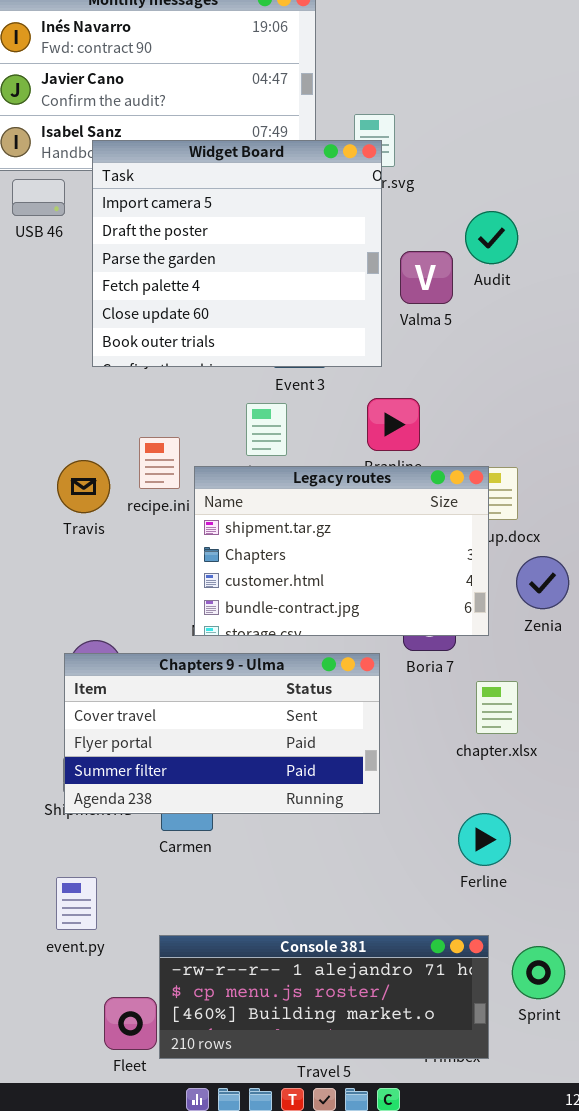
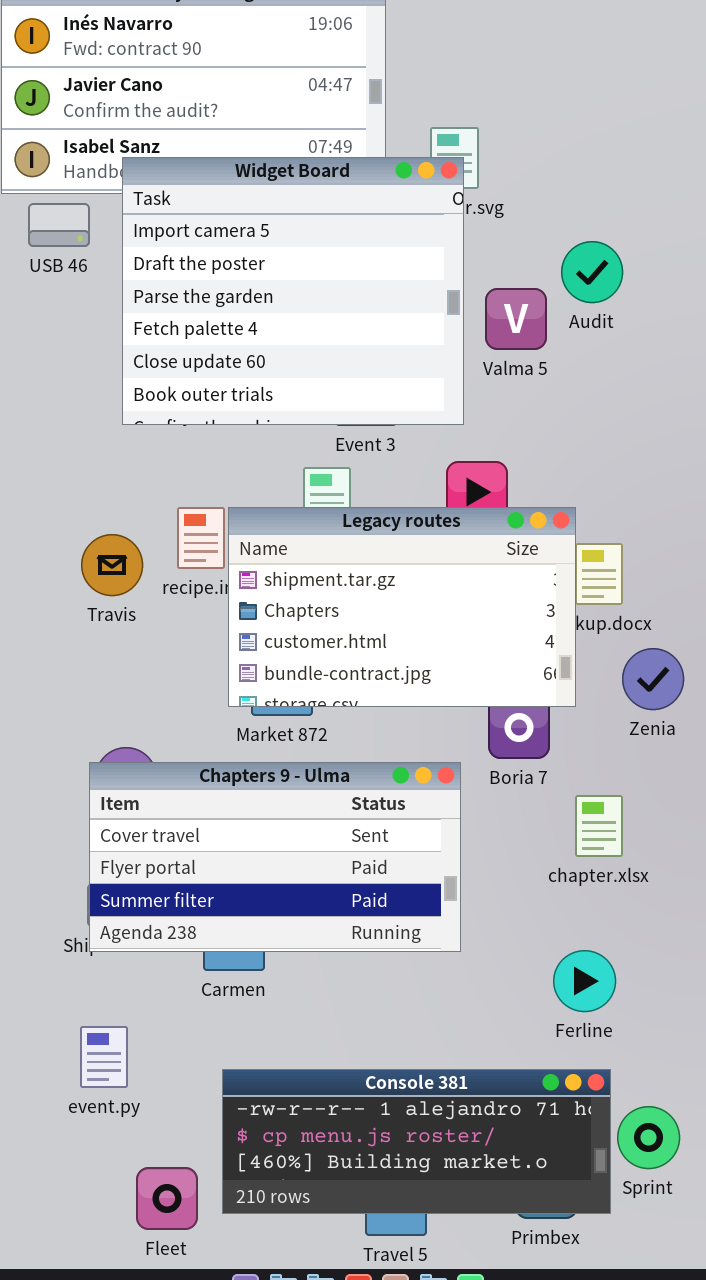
Legacy routes: [194,466,489,636] -> [228,507,576,707], moved
Console 381: [159,935,489,1059] -> [222,1069,611,1214], moved

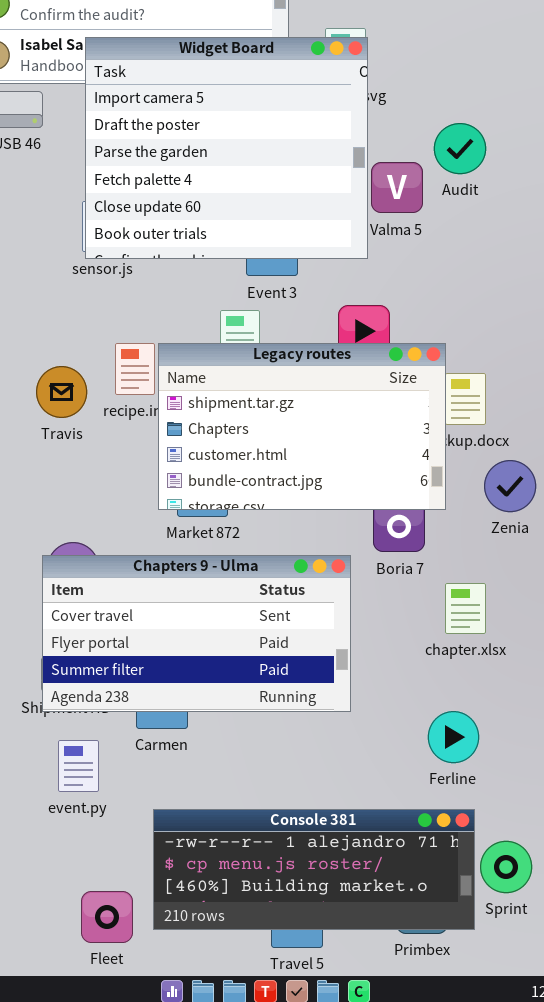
Widget Board: [122,157,464,425] -> [85,37,368,259], moved
event.py: [80,1026,128,1088] -> [58,740,99,792], moved

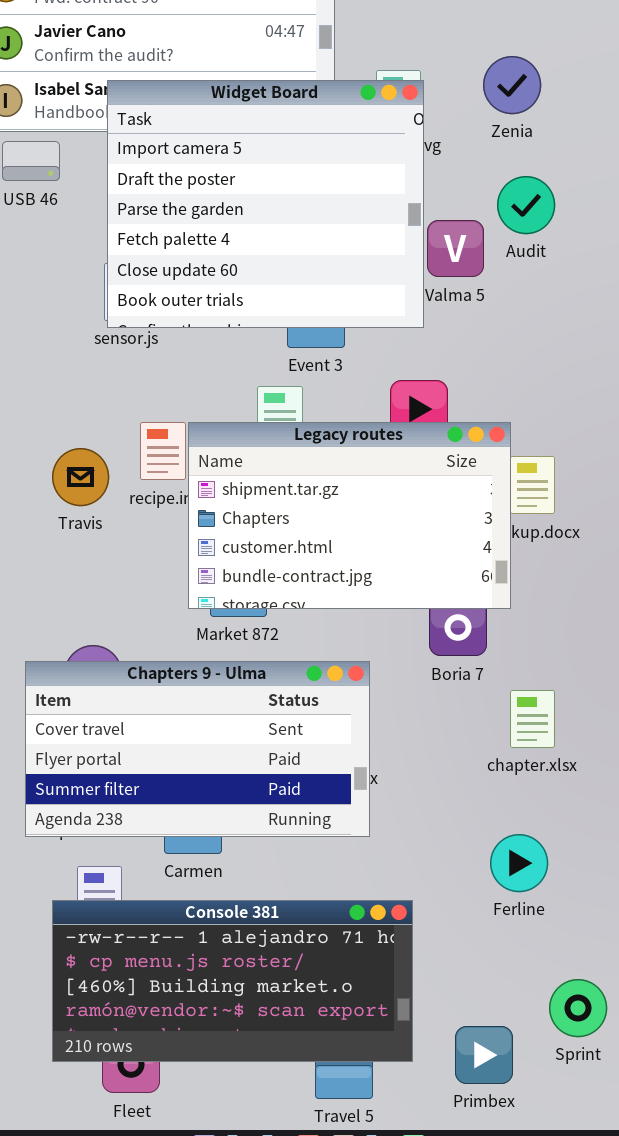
Zenia: [484,460,536,512] -> [483,56,541,114], moved
Chapters 9 - Ulma: [42,555,351,712] -> [25,661,370,837], moved
Console 381: [153,809,475,930] -> [52,900,413,1062], moved, resized

